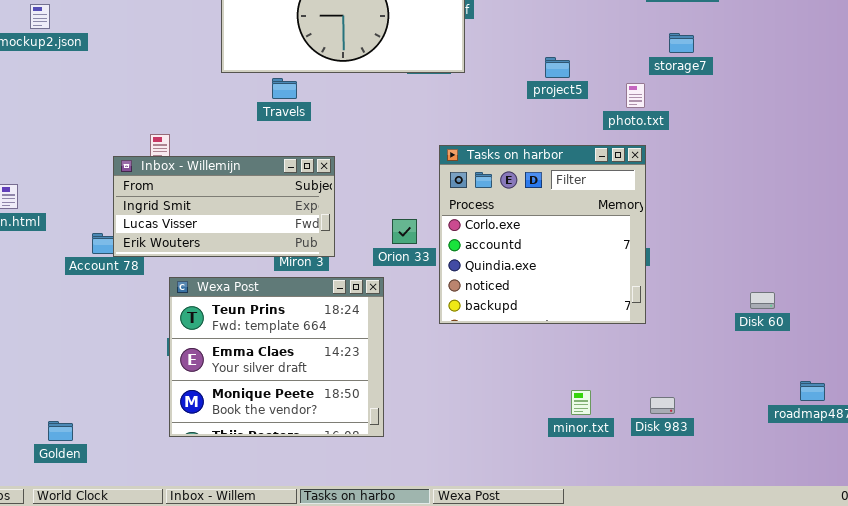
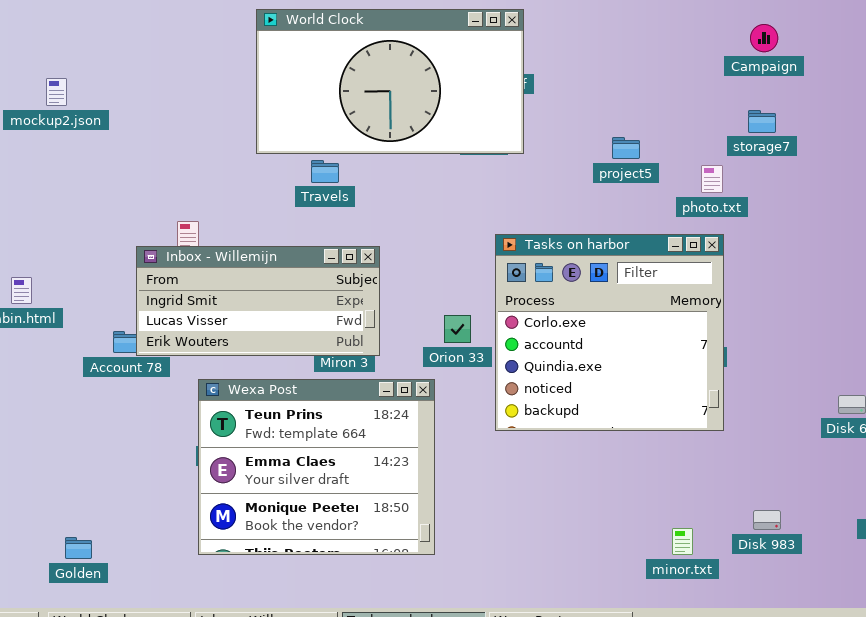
minor.txt: [571,390,591,415] -> [672,528,693,555], moved
Disk 983: [650,397,675,414] -> [753,510,781,530], moved

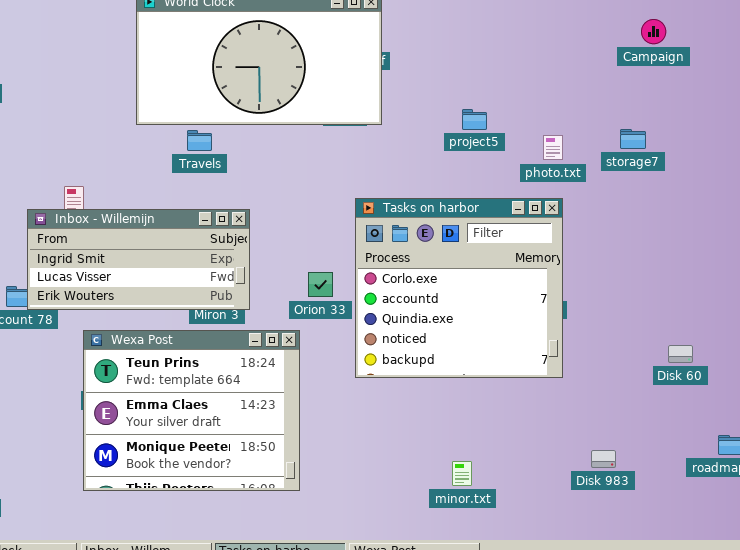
Campaign: [750,24,778,52] -> [641,19,666,44], moved
storage7: [748,110,776,133] -> [620,129,646,149], moved
minor.txt: [672,528,693,555] -> [452,461,472,486], moved

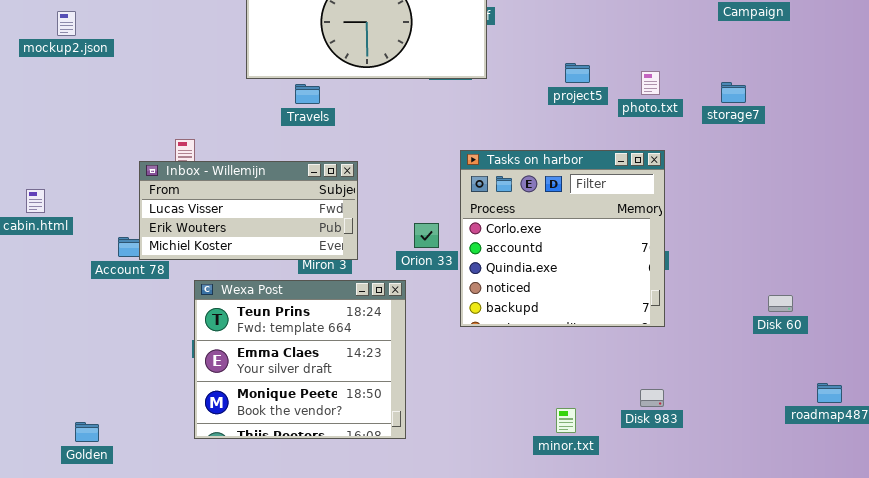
photo.txt: [543,135,563,160] -> [641,71,660,95], moved
Inbox - Willemijn: [27,209,250,310] -> [139,161,358,260], scrolled down 1 row
Disk 983: [591,450,616,468] -> [640,389,664,407], moved

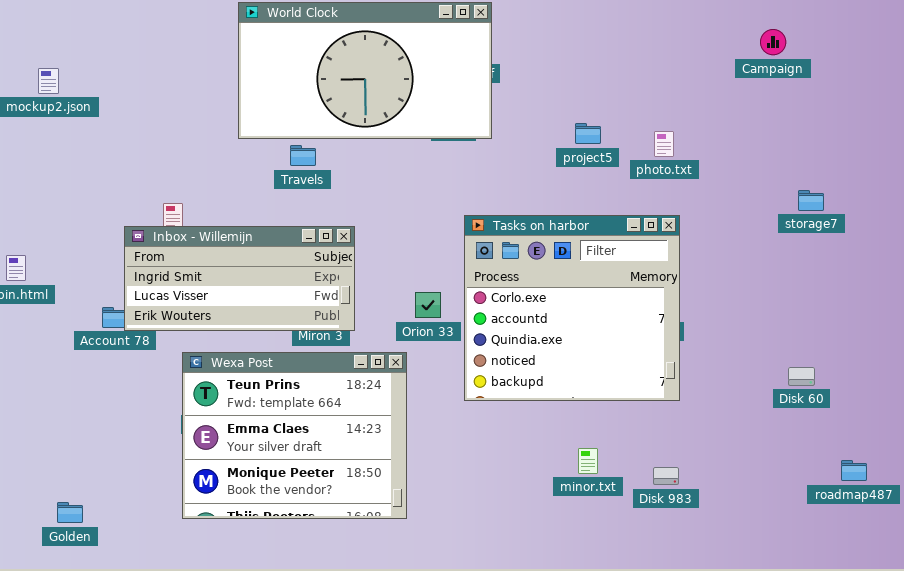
storage7: [721,82,746,103] -> [798,190,824,211], moved
Inbox - Willemijn: [139,161,358,260] -> [124,226,355,331], scrolled up 1 row
minor.txt: [556,408,576,433] -> [578,448,598,474], moved

